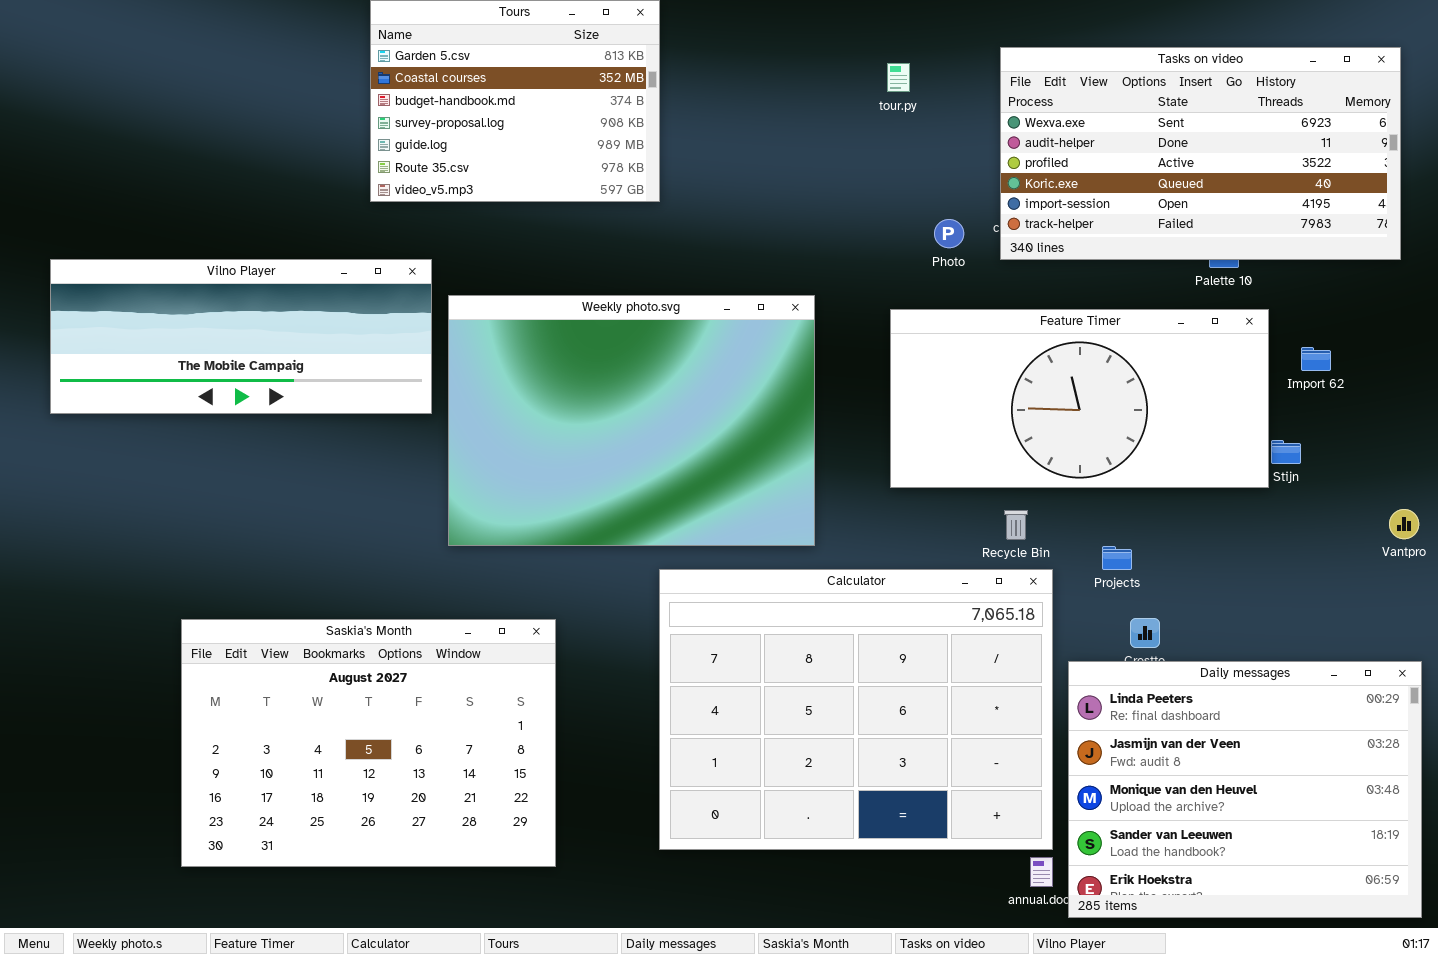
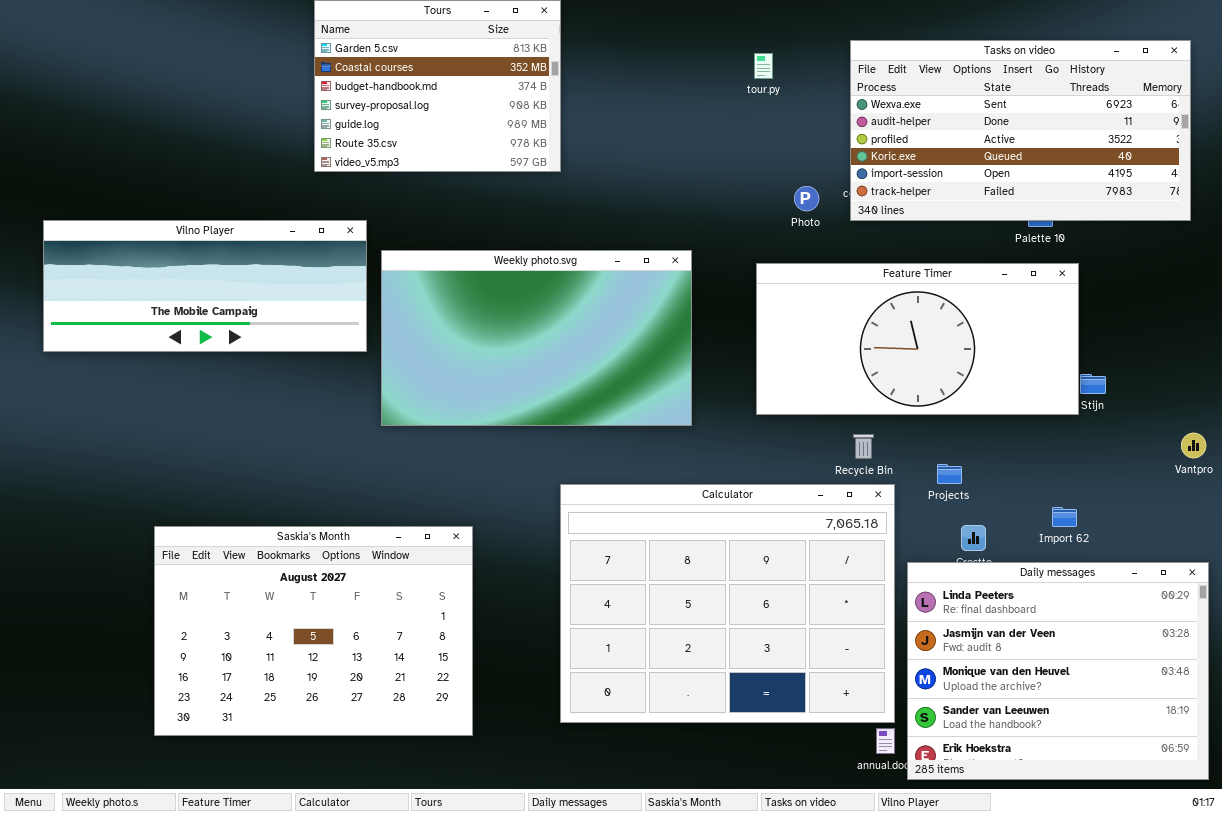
Weekly photo.svg: [448,295,815,546] -> [381,250,692,426], resized
Import 62: [1301,347,1331,371] -> [1052,507,1077,527], moved

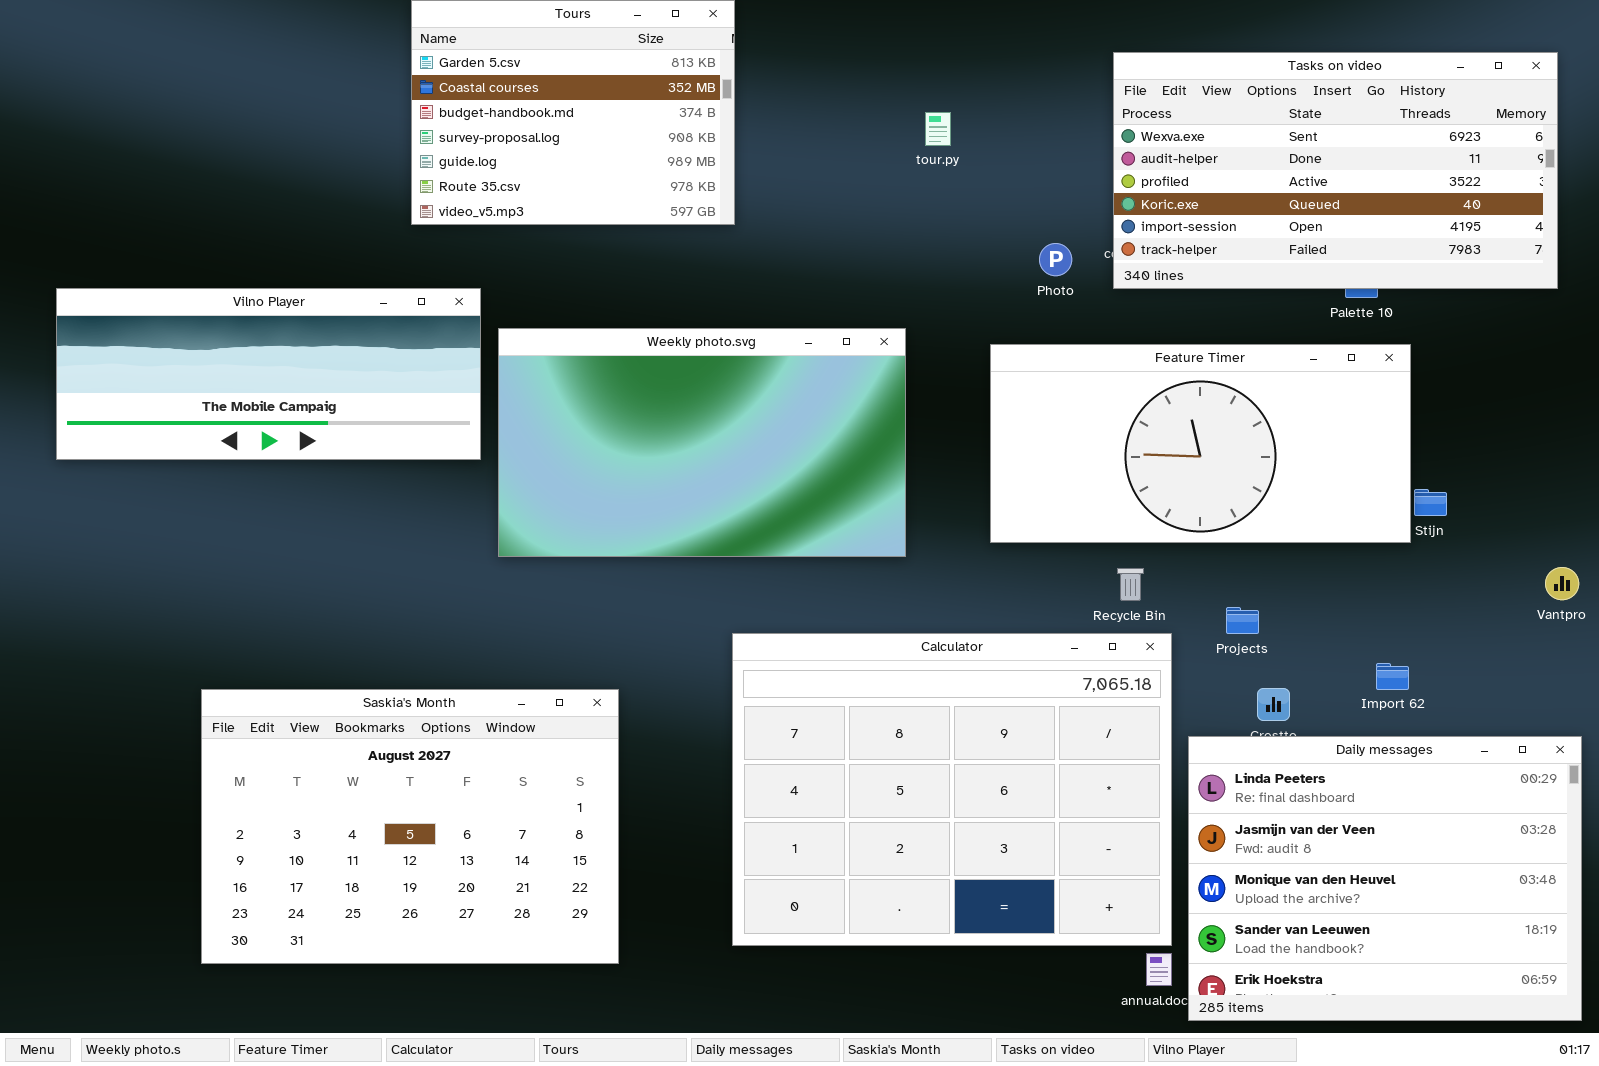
tour.py: [754,53,773,79] -> [925,112,951,146], moved

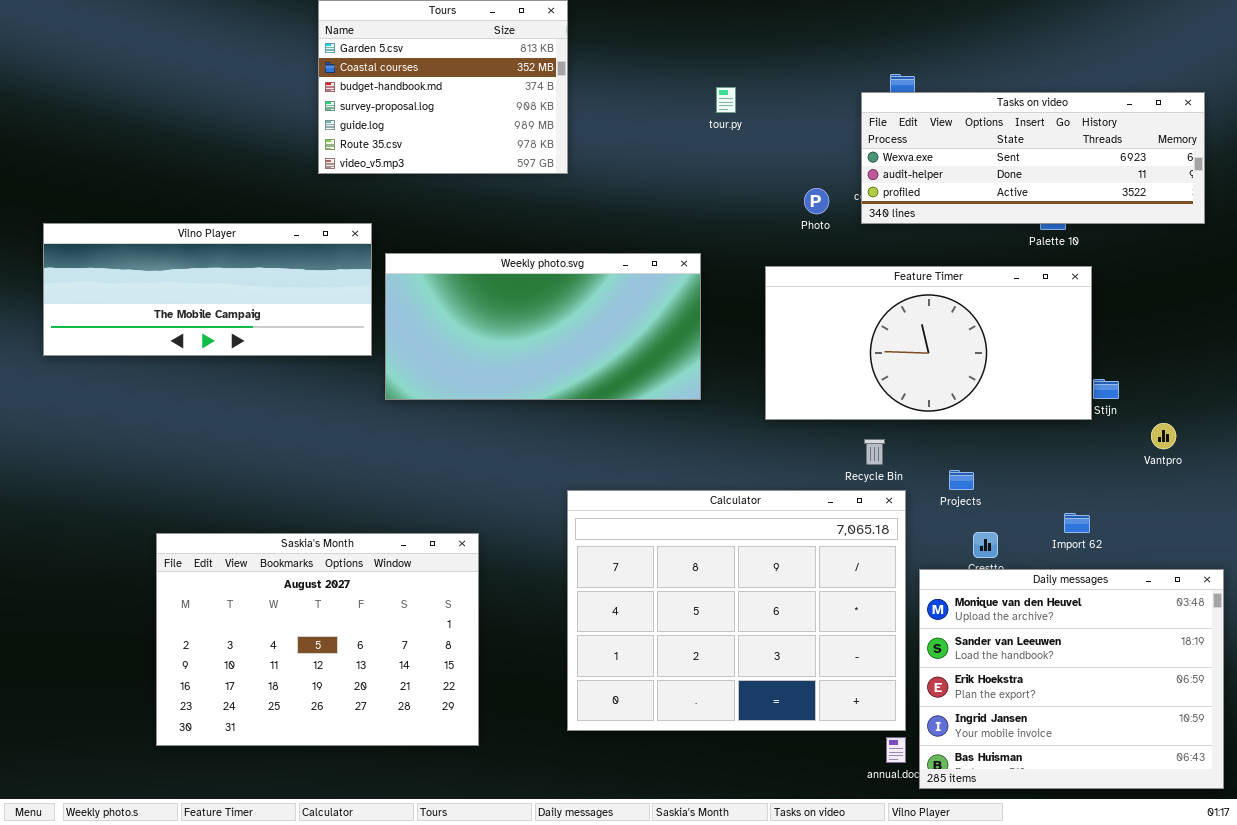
Tasks on video: [1113,52,1558,289] -> [861,92,1205,224], resized
Weekly photo.svg: [498,328,906,557] -> [385,253,701,400], resized
Vantpro: [1545,567,1579,600] -> [1151,423,1176,449], moved
Daily messages: [1188,736,1582,1021] -> [919,569,1224,789], scrolled down 2 rows

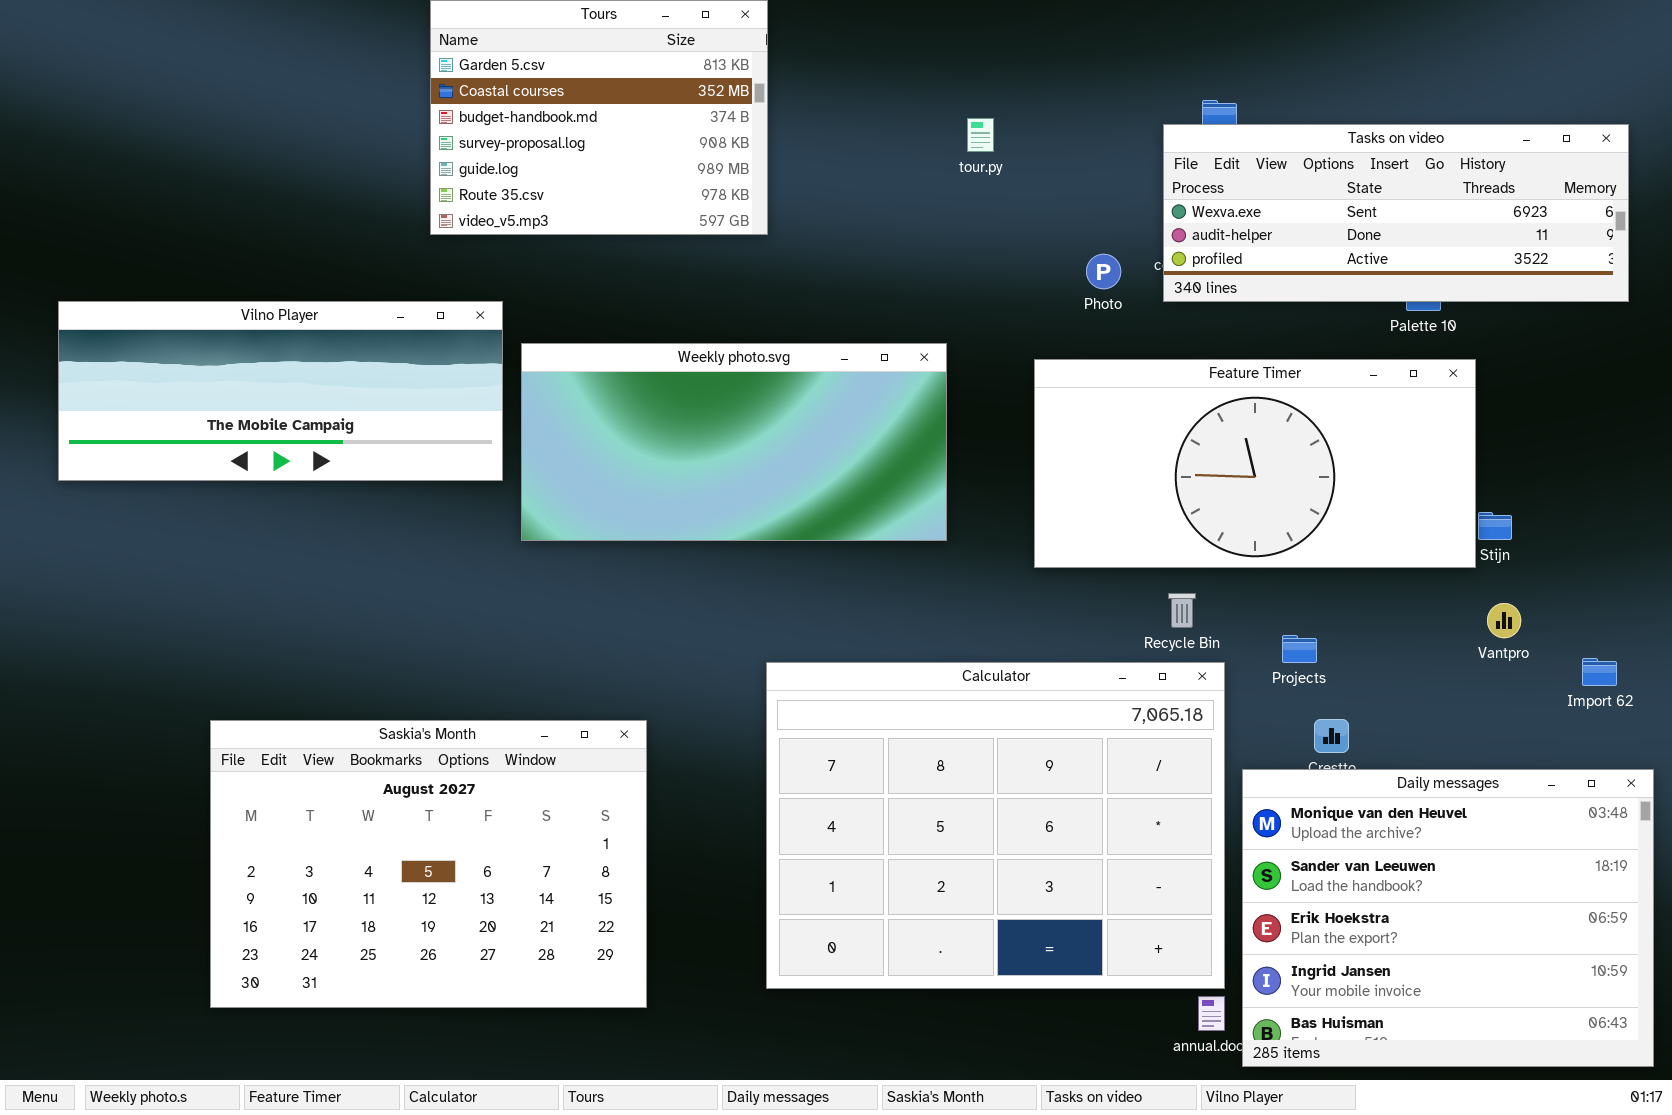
Vantpro: [1151,423,1176,449] -> [1487,603,1521,638], moved
Import 62: [1064,513,1090,533] -> [1582,658,1617,686], moved

